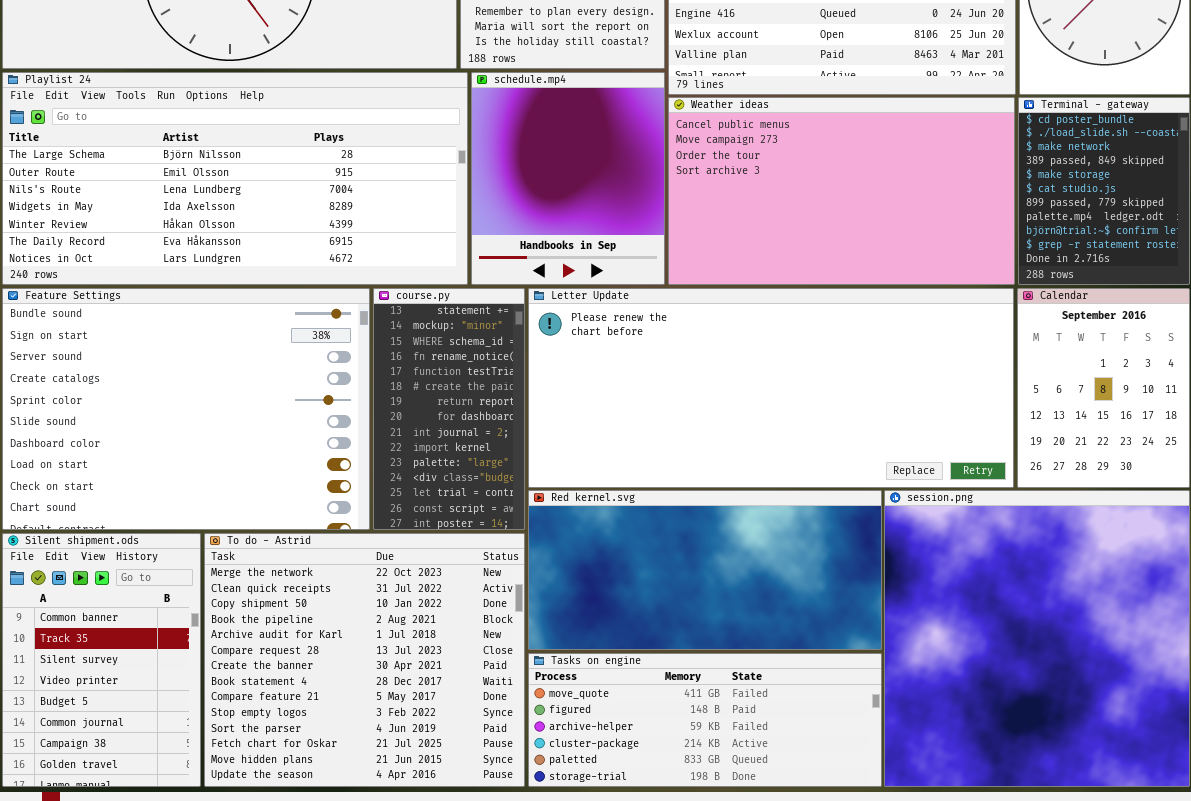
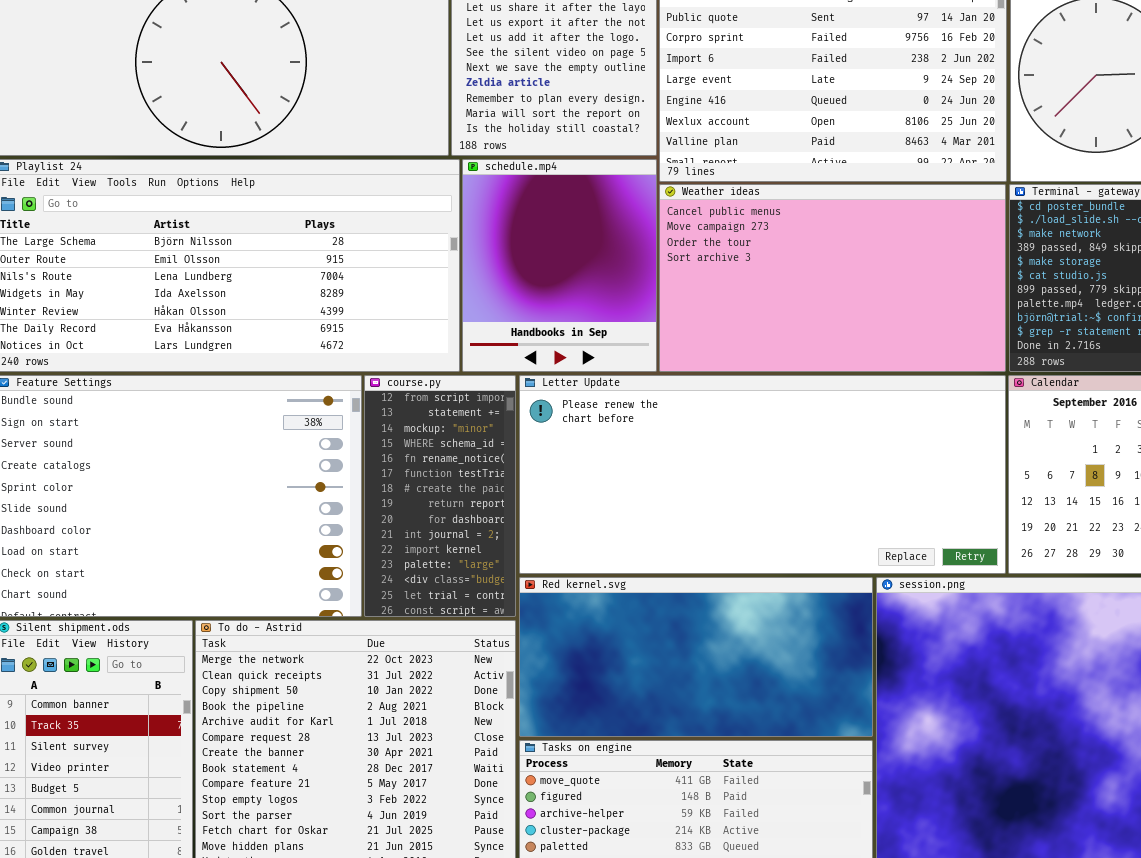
course.py: [373,288,525,530] -> [364,375,516,617], scrolled up 1 row

